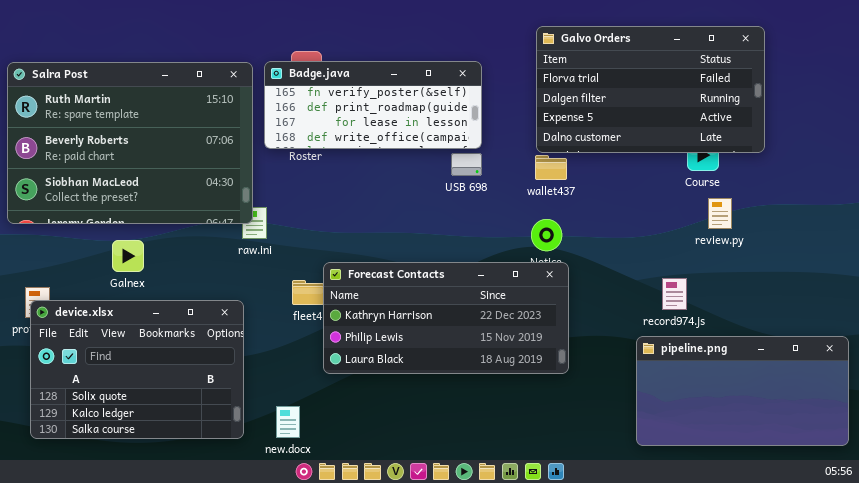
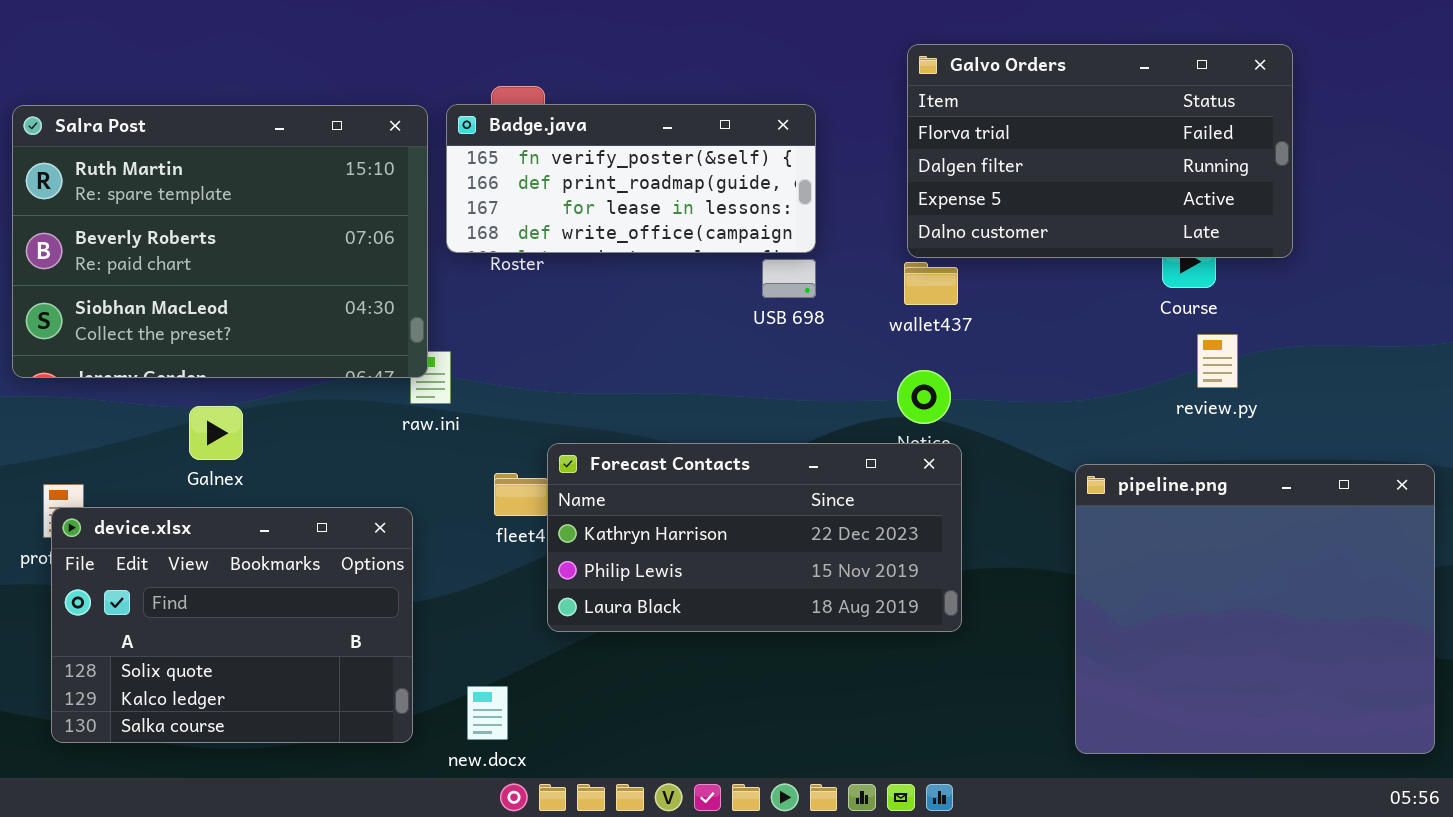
pipeline.png: [636,336,849,446] -> [1075,464,1435,754], resized

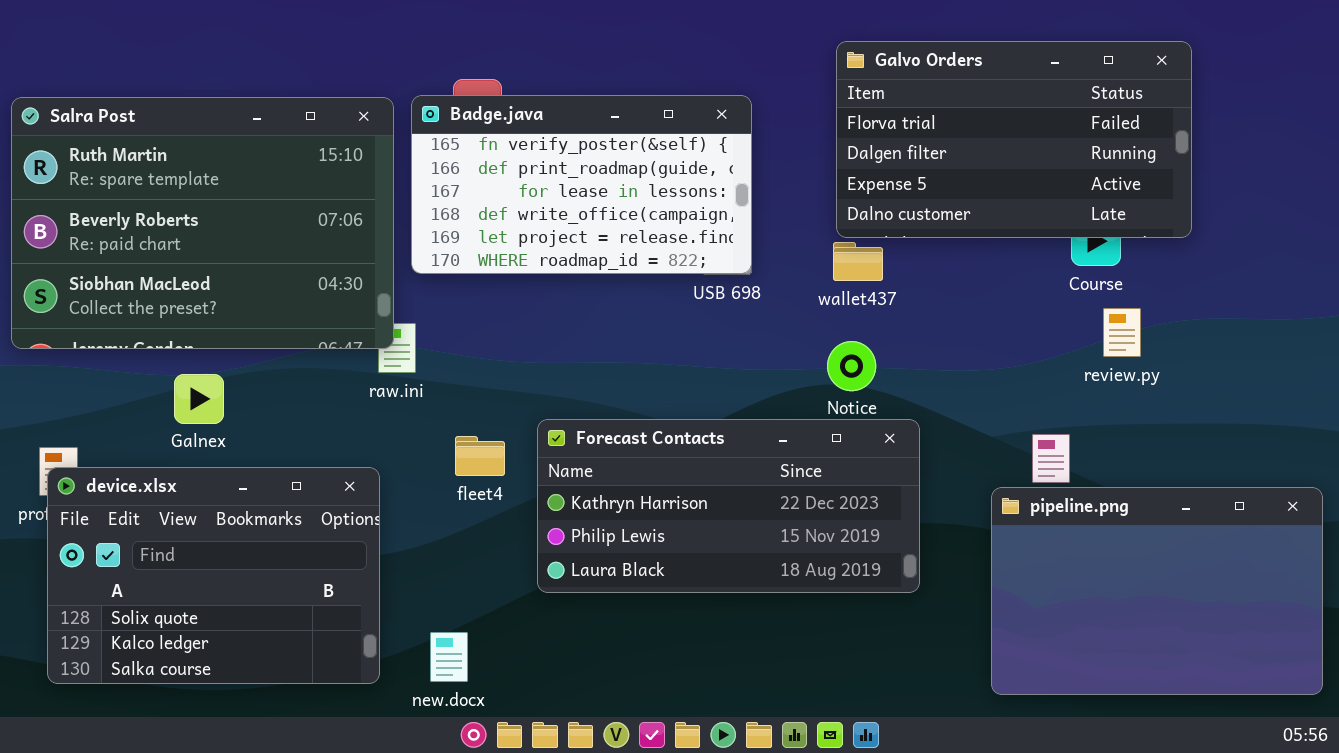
Badge.java: [446,104,816,253] -> [411,95,752,274], resized
Forecast Contacts: [547,443,962,632] -> [537,419,920,593], moved
pipeline.png: [1075,464,1435,754] -> [991,487,1323,695], resized

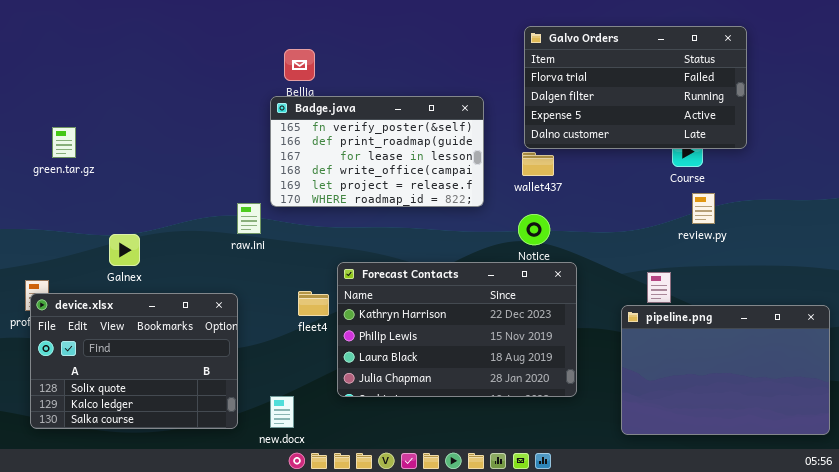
Badge.java: [411,95,752,274] -> [270,96,484,207], moved
Salra Post: [11,97,394,349] -> none, closed
Forecast Contacts: [537,419,920,593] -> [337,262,577,397], resized
fleet4: [455,436,505,476] -> [298,291,329,316], moved

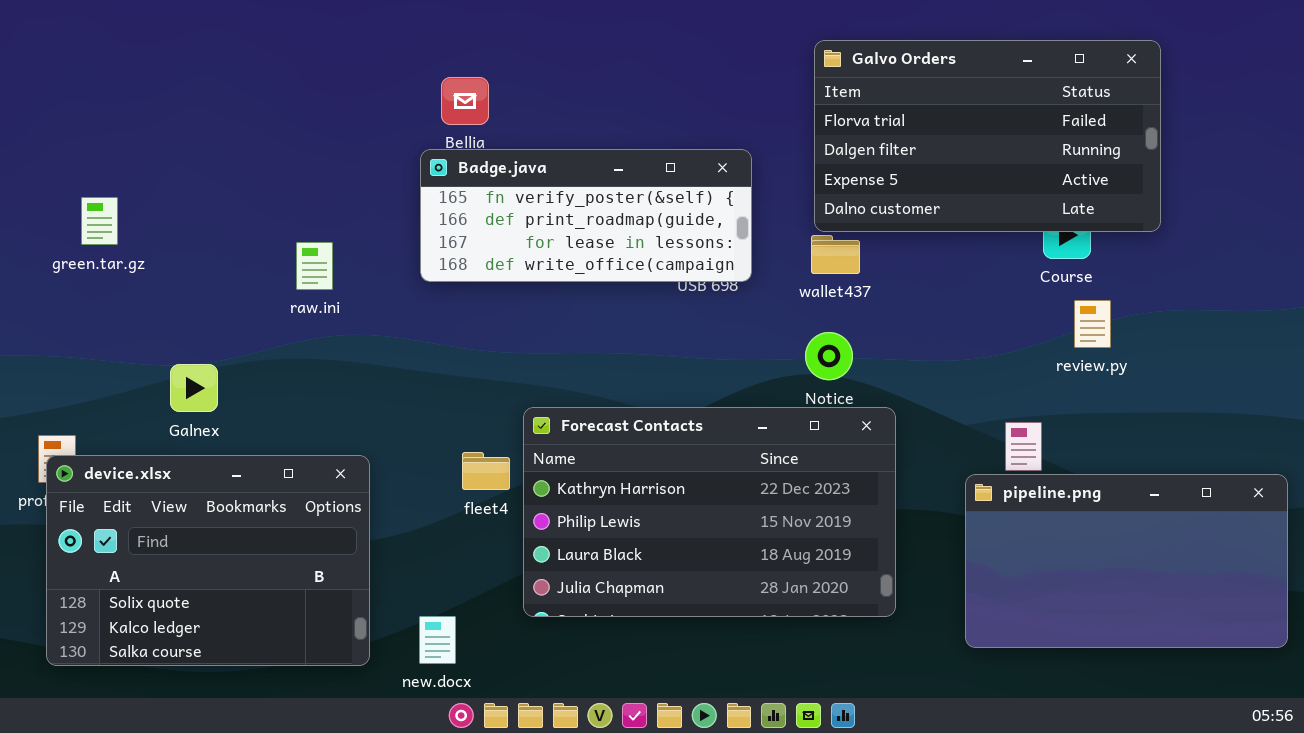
Badge.java: [270,96,484,207] -> [420,149,752,282], resized
raw.ini: [237,203,261,234] -> [296,242,333,290], moved
pipeline.png: [621,305,830,435] -> [965,474,1288,648], resized

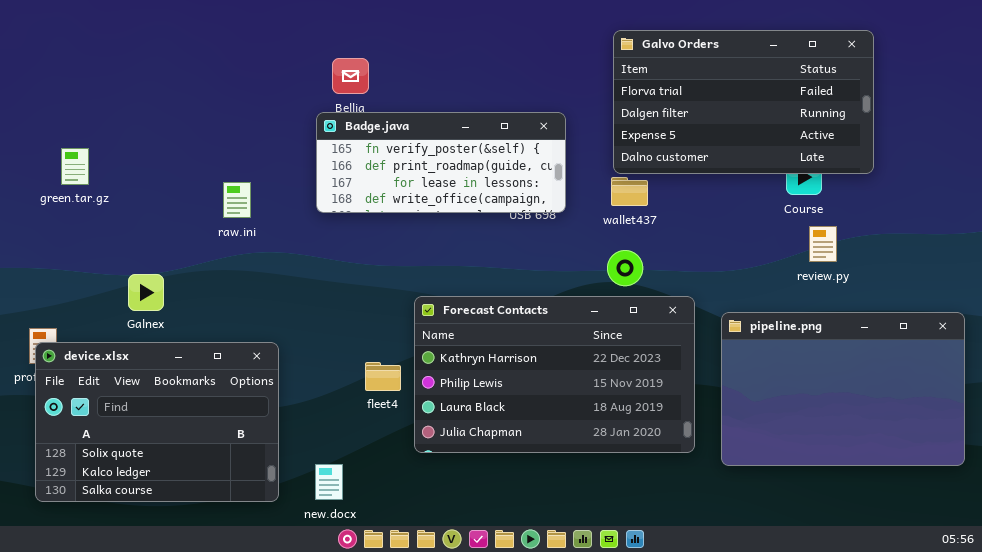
Forecast Contacts: [523,407,896,617] -> [414,296,695,453], moved
fleet4: [462,452,510,490] -> [365,362,401,391], moved
pipeline.png: [965,474,1288,648] -> [721,312,965,466], moved, resized

